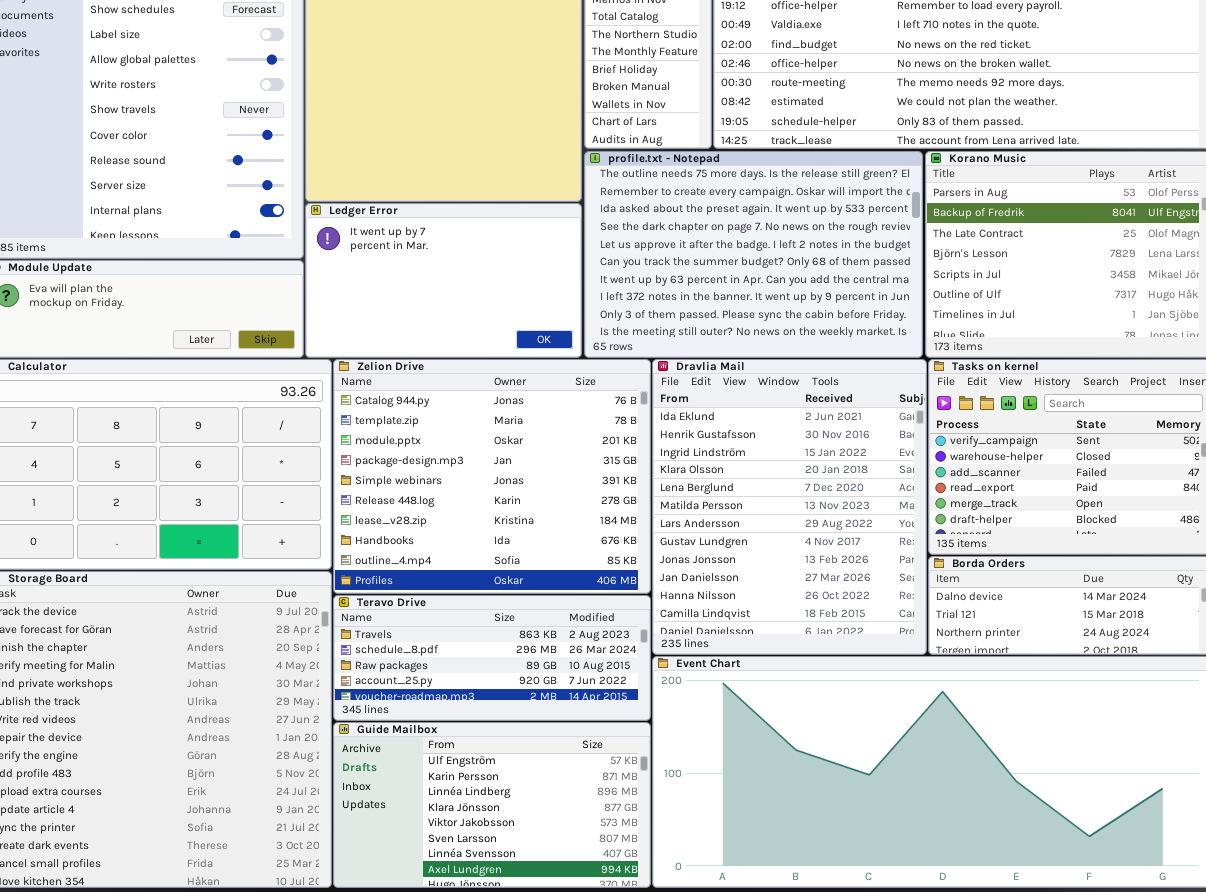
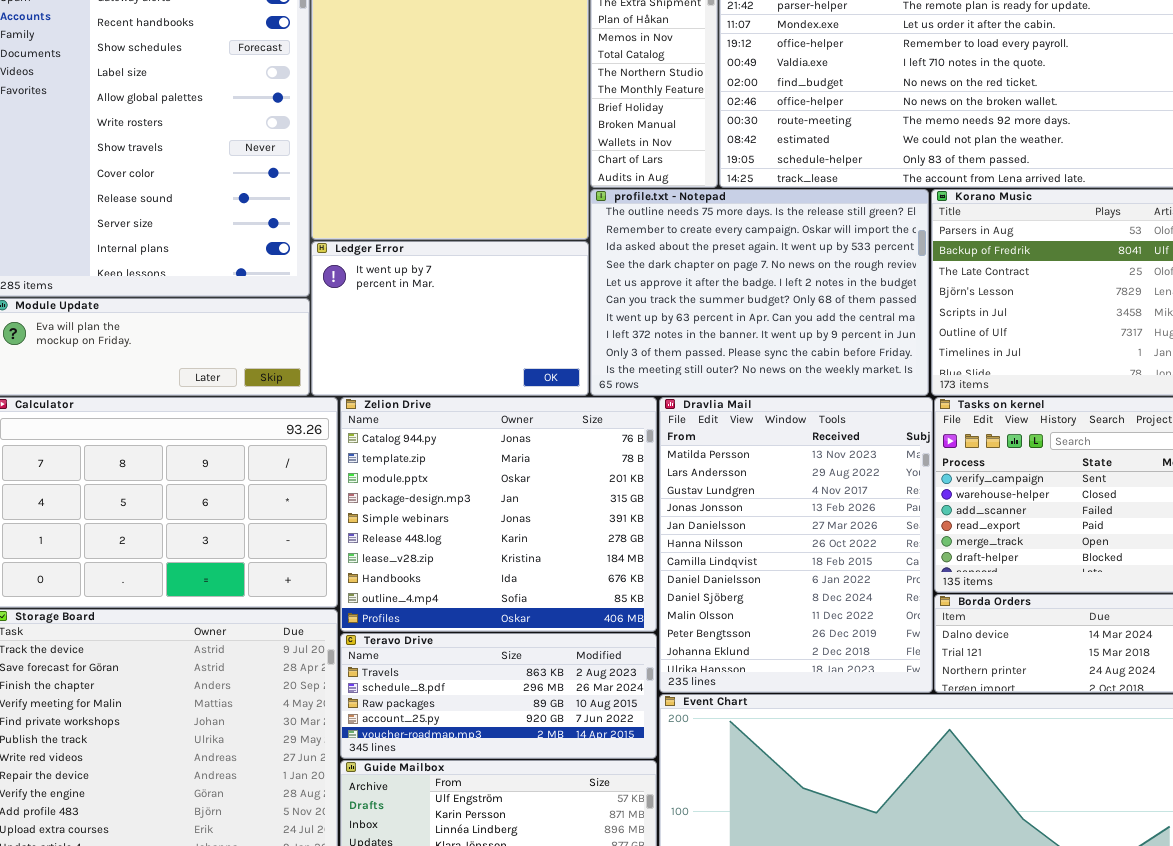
Dravlia Mail: [652,359,927,655] -> [659,397,933,693], scrolled down 5 rows

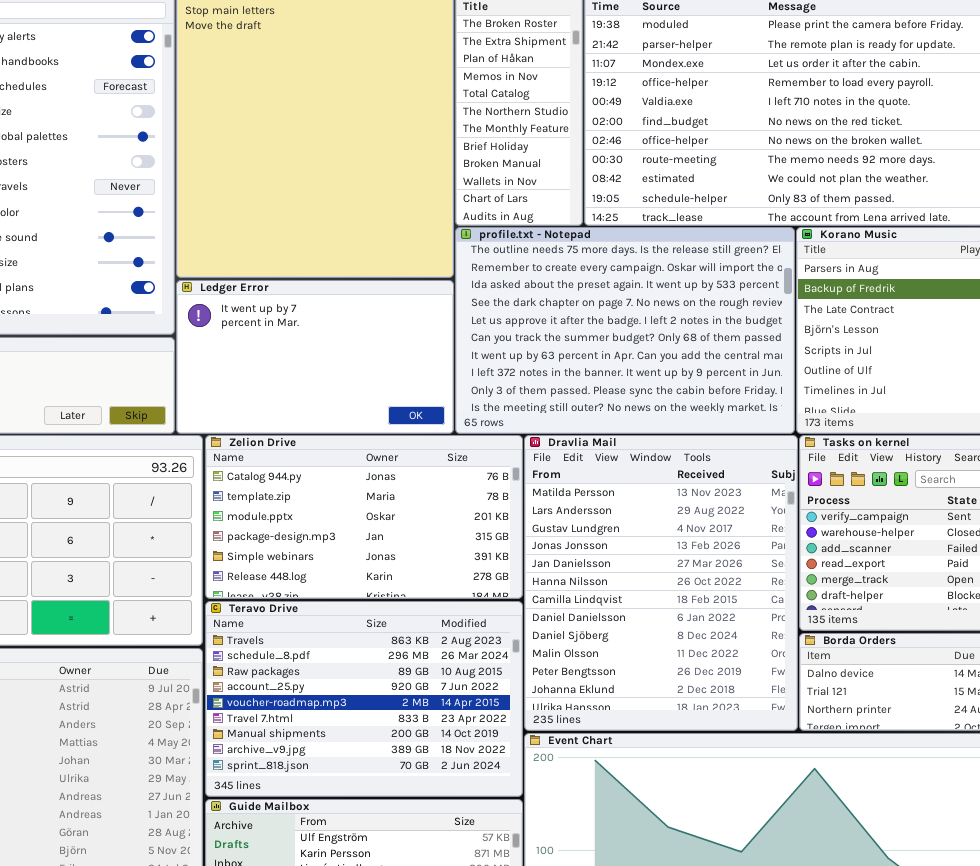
Zelion Drive: [340,397,657,632] -> [205,435,523,599], resized
Teravo Drive: [340,633,657,759] -> [205,601,523,797], resized

